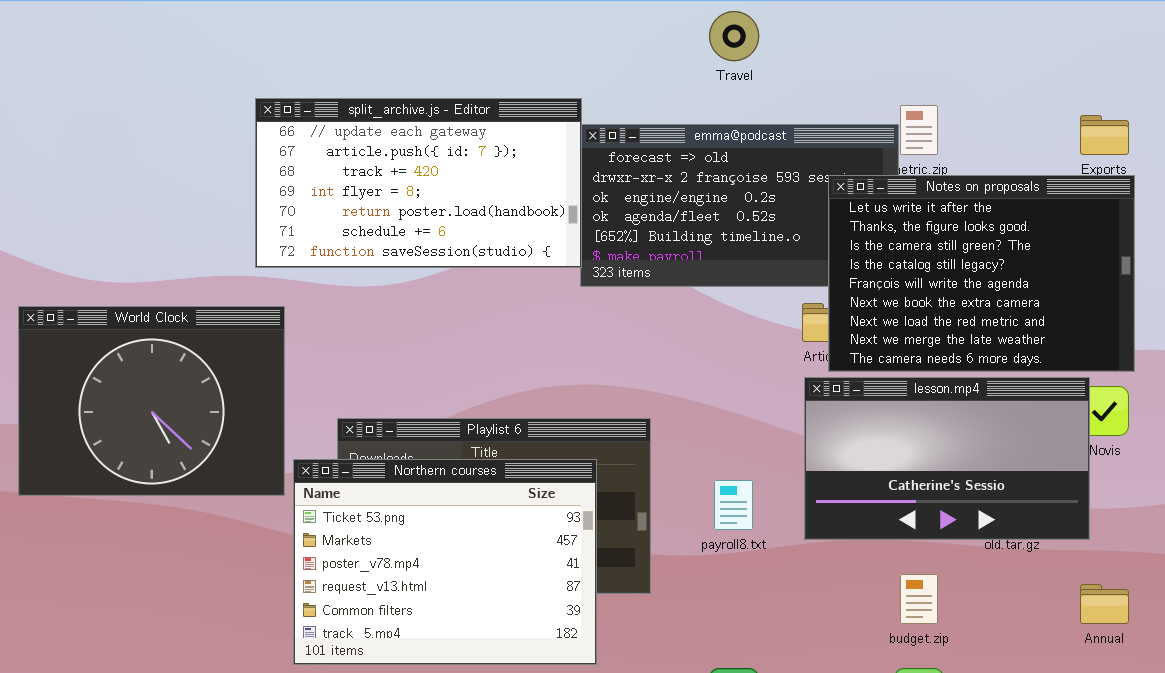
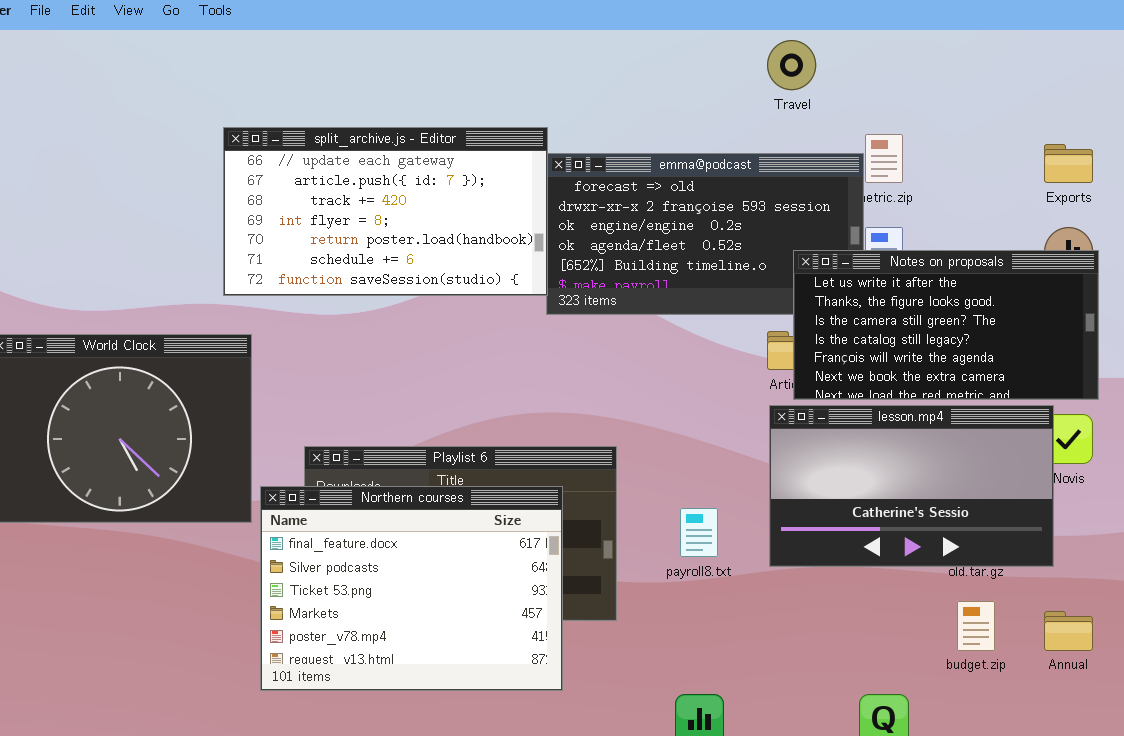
Travel: [709,11,759,61] -> [767,40,816,90], moved
Notes on proposals: [828,175,1135,372] -> [793,250,1099,400], resized
Northern courses: [293,459,597,665] -> [260,486,563,691], scrolled up 2 rows
budget.zip: [900,574,938,624] -> [957,601,995,651], moved

